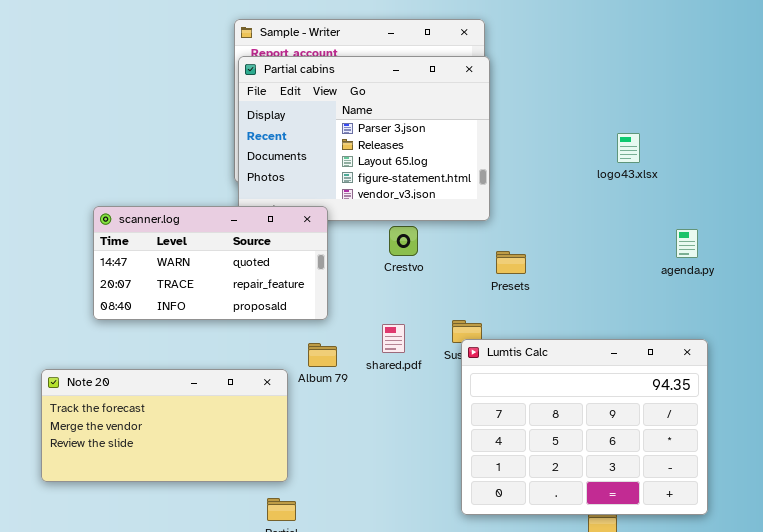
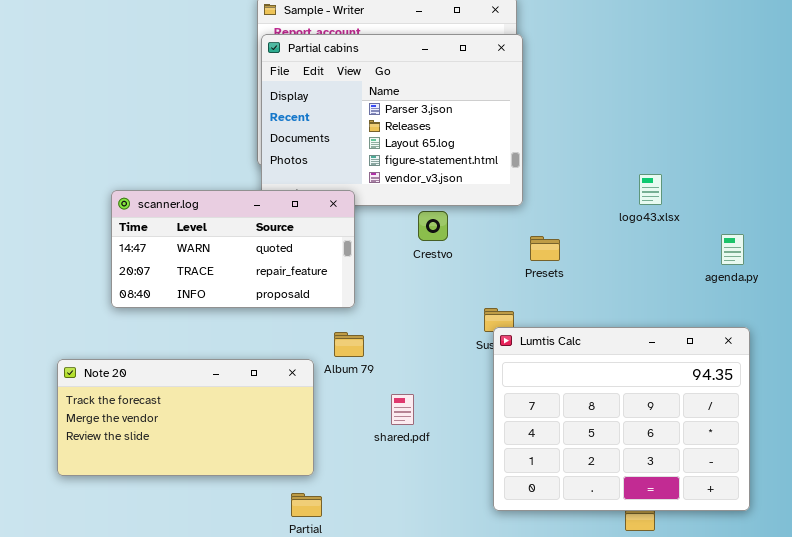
logo43.xlsx: [617,133,640,163] -> [639,174,662,205], moved
agenda.py: [676,229,698,258] -> [721,234,744,265], moved
shared.pdf: [382,324,405,353] -> [391,394,414,425], moved

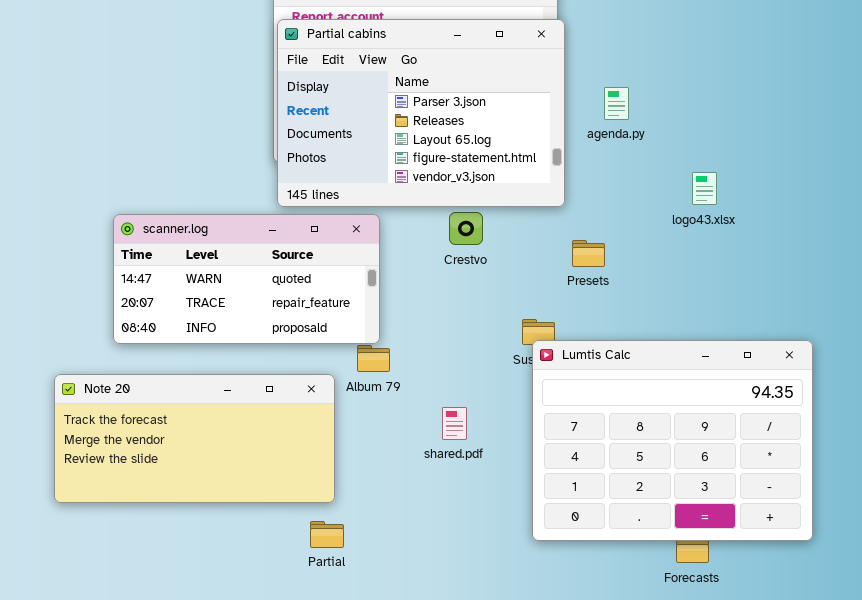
scanner.log: [111,190,355,308] -> [113,214,380,344], moved
agenda.py: [721,234,744,265] -> [604,87,629,120], moved
shared.pdf: [391,394,414,425] -> [442,407,467,440], moved

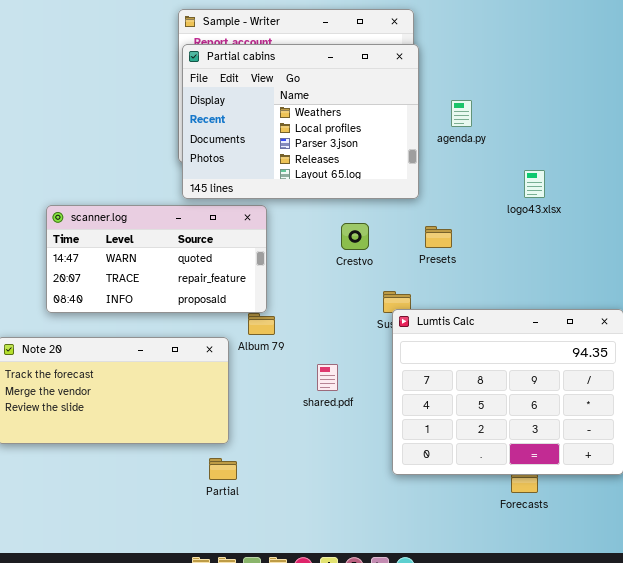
Partial cabins: [277,19,565,207] -> [182,44,419,199], scrolled up 2 rows
Crestvo: [449,212,483,245] -> [341,223,369,250], moved

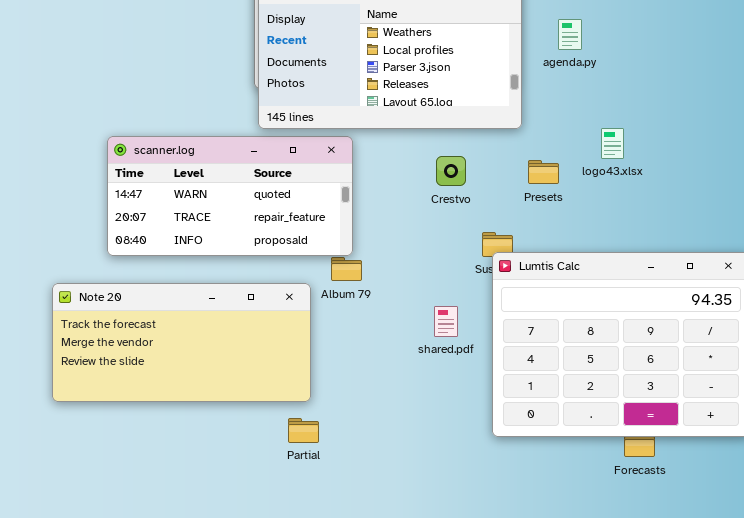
logo43.xlsx: [524,170,545,198] -> [601,128,624,159], moved
shared.pdf: [317,364,338,391] -> [434,306,458,337], moved

